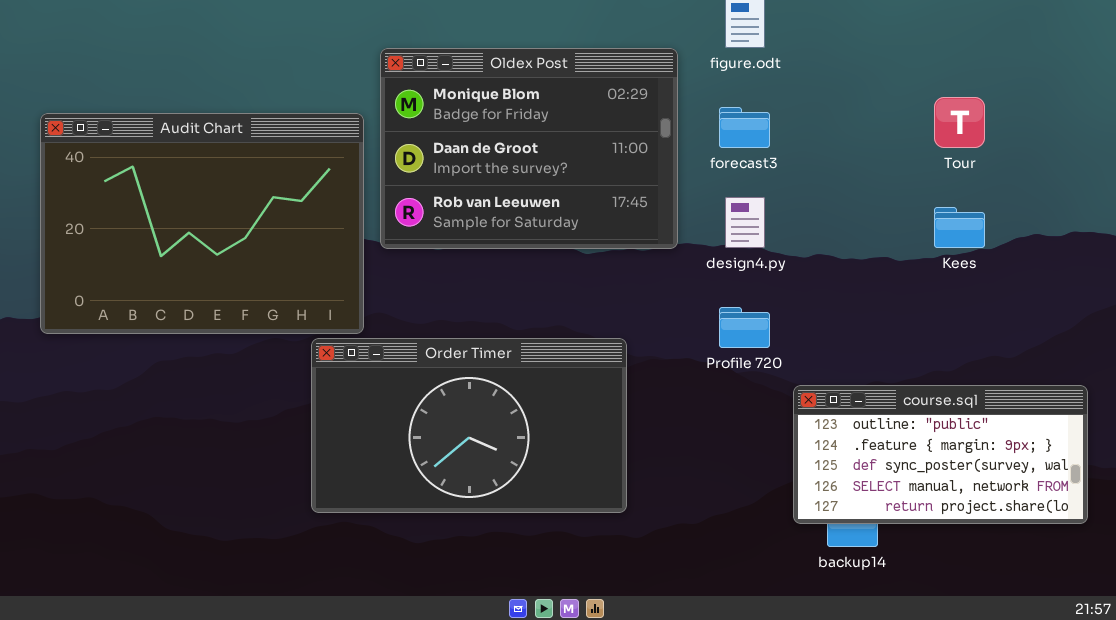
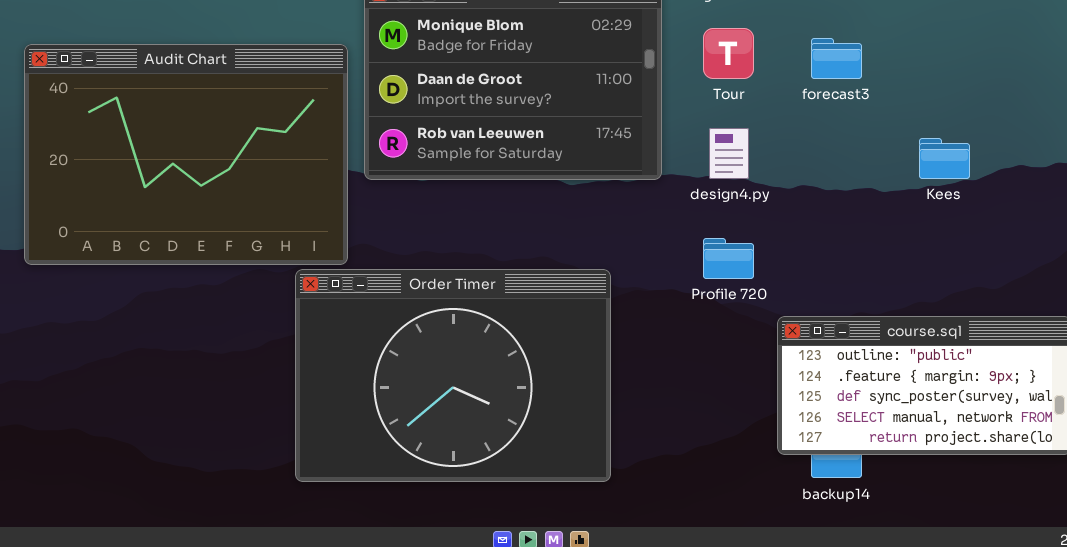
Tour: [934,97,985,148] -> [703,28,754,79], moved
forecast3: [719,107,770,148] -> [811,38,862,79], moved
Order Timer: [311,338,627,513] -> [295,269,611,482], resized

